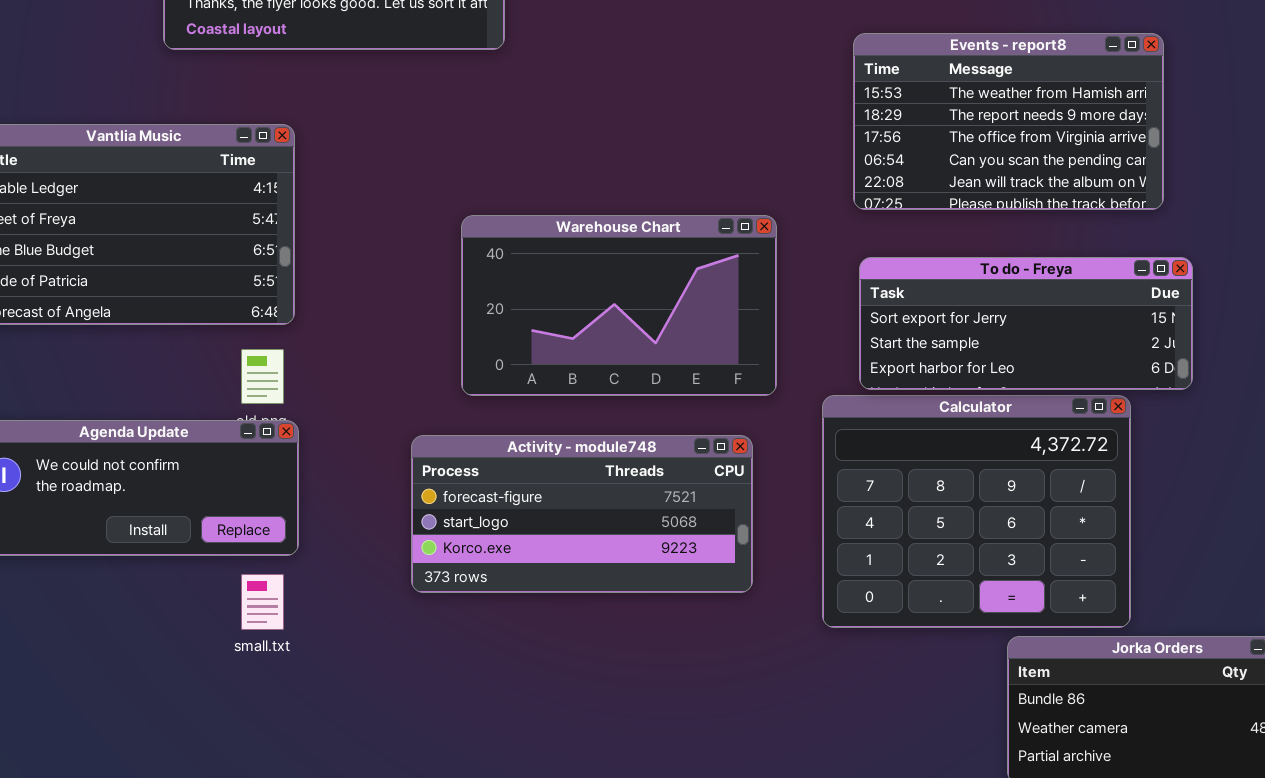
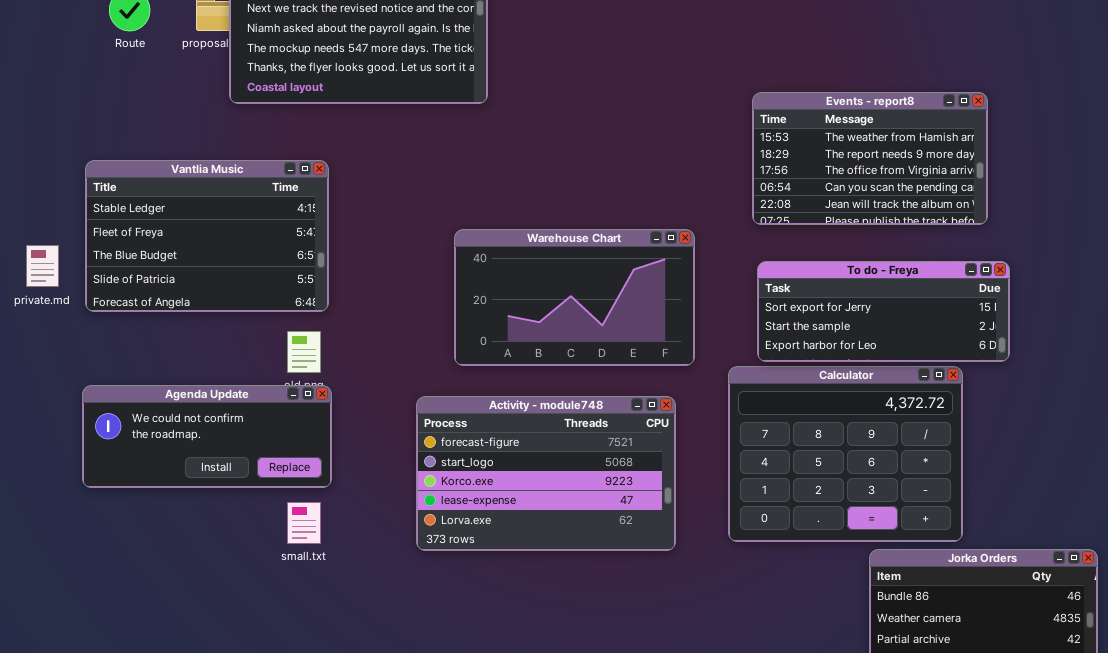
Activity - module748: [411,435,753,593] -> [416,396,676,551], resized

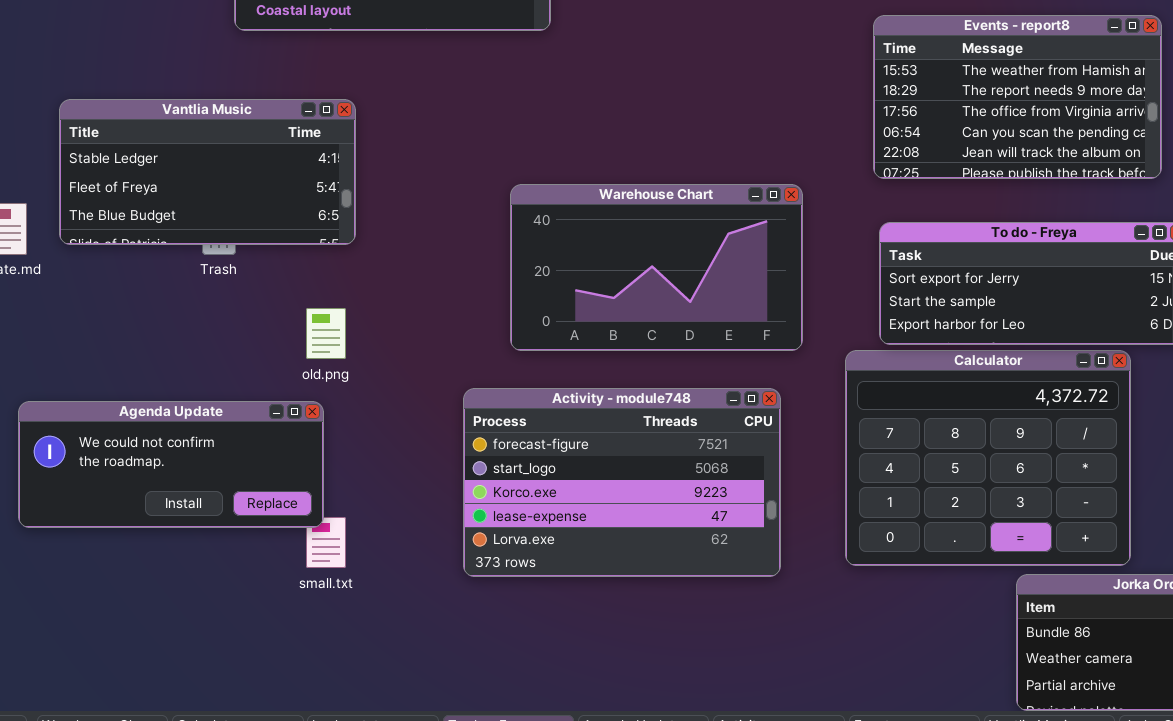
Vantlia Music: [85,160,329,312] -> [59,99,356,245], resized
Agenda Update: [82,385,332,488] -> [18,401,324,528], moved

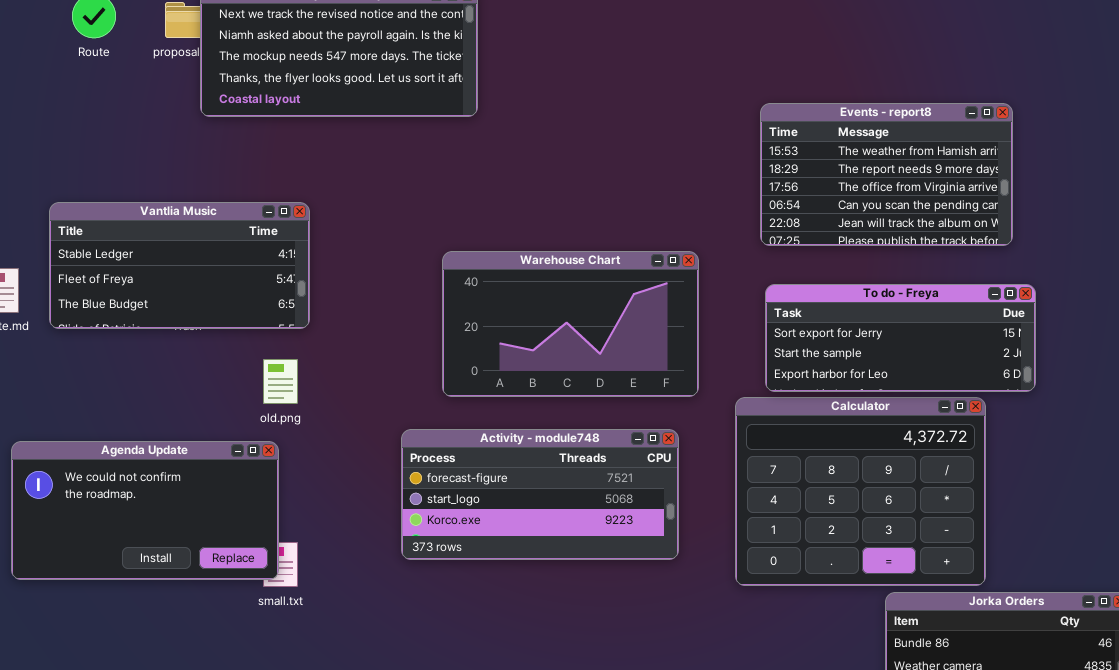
Vantlia Music: [59,99,356,245] -> [49,202,310,329], moved
Activity - module748: [463,388,781,577] -> [401,429,679,560], resized
Agenda Update: [18,401,324,528] -> [11,441,279,580], resized

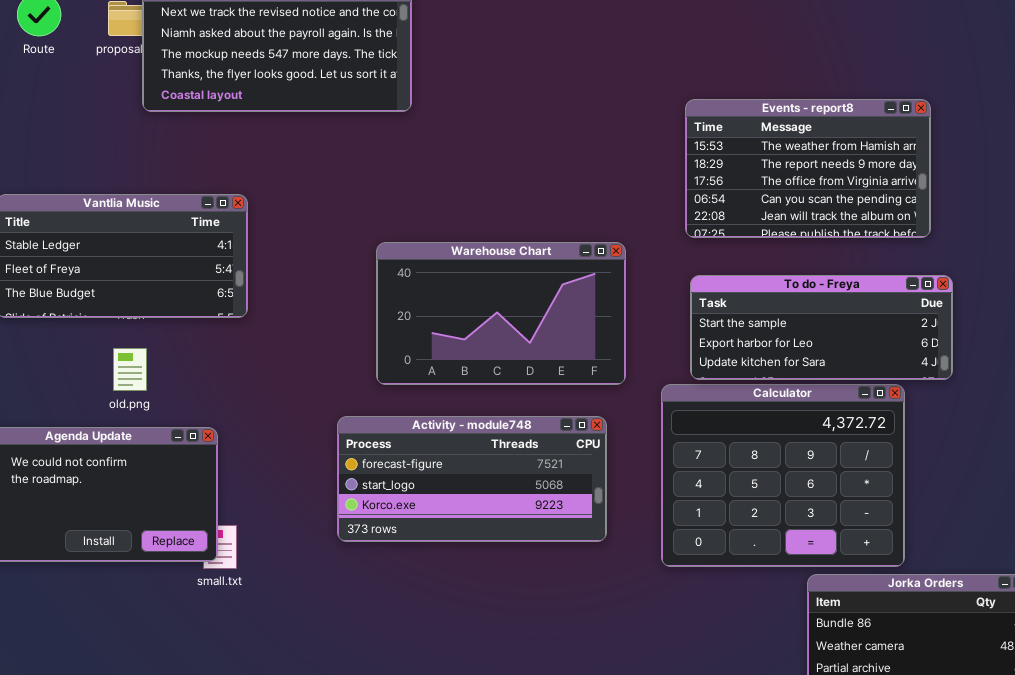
To do - Freya: [765,284,1036,392] -> [690,275,953,380], scrolled down 1 row
old.png: [263,359,298,404] -> [113,348,147,391], moved

